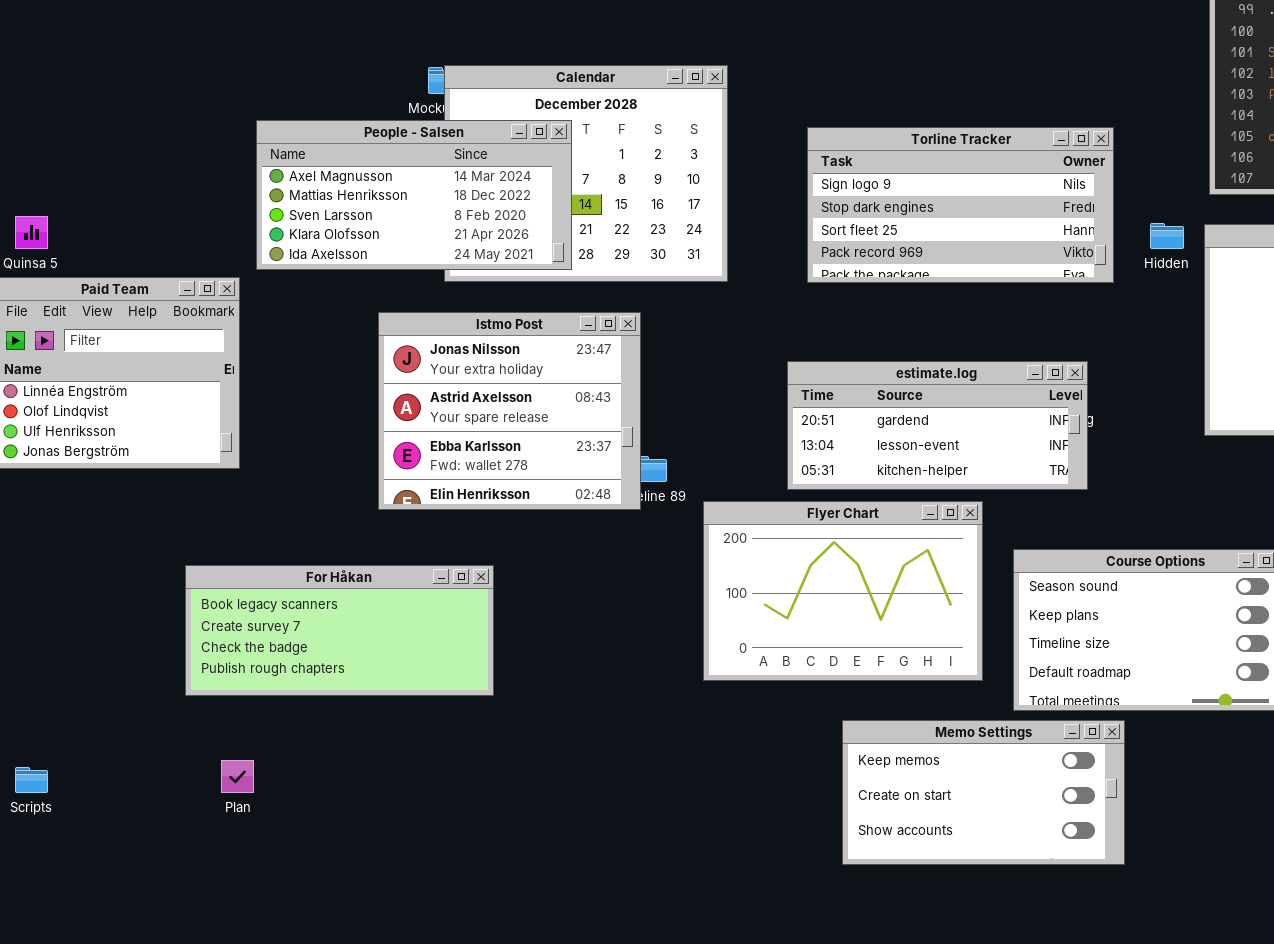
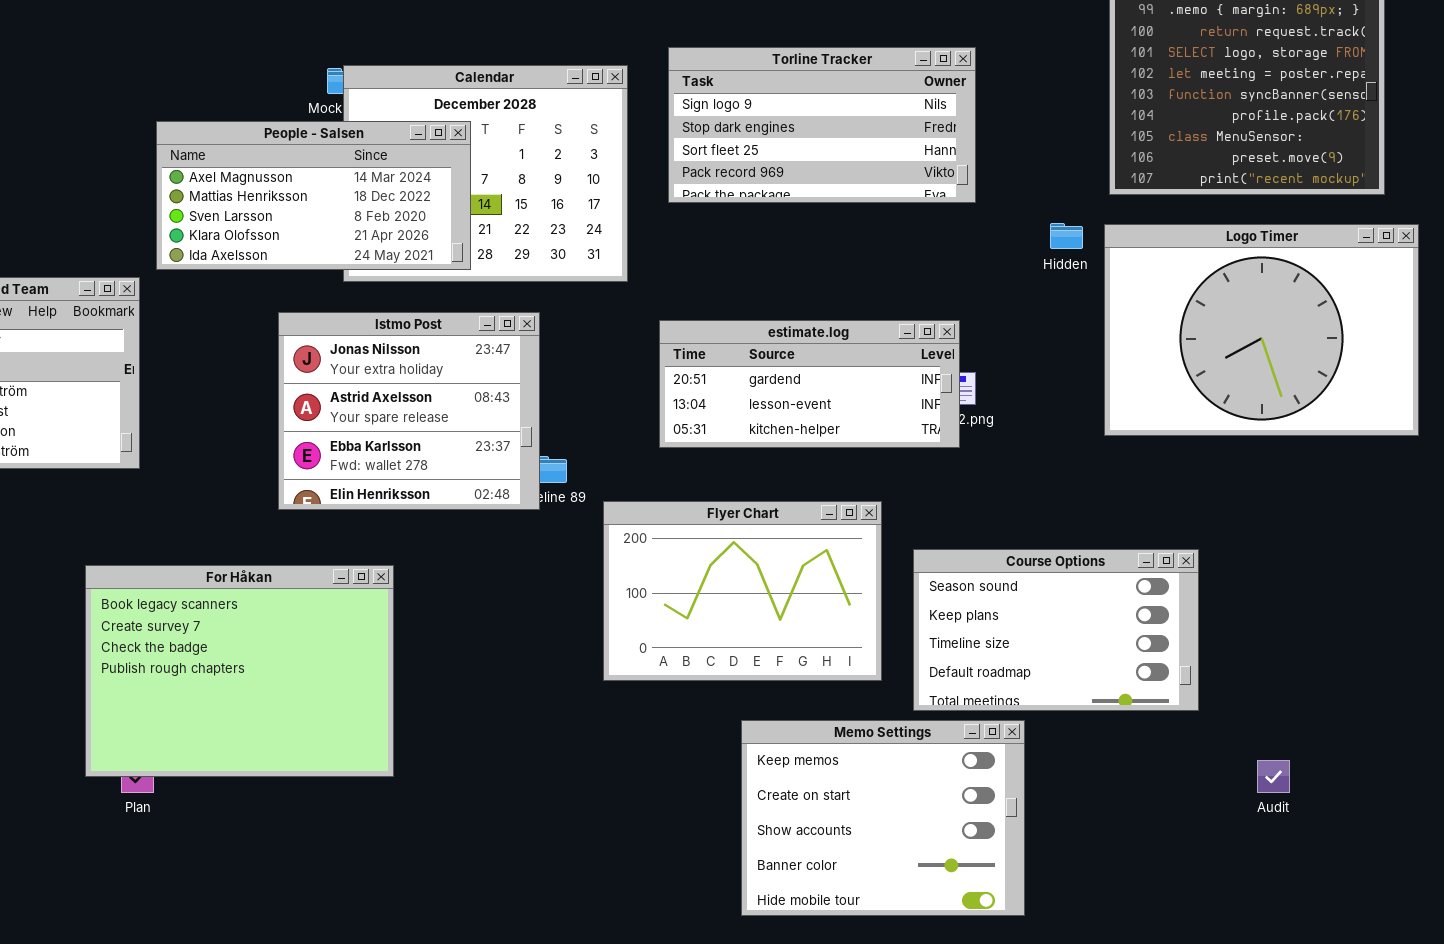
Torline Tracker: [807,127,1114,283] -> [668,47,976,203], moved
estimate.log: [787,361,1088,490] -> [659,320,960,448], moved
For Håkan: [185,565,494,696] -> [85,565,394,777], resized
Memo Settings: [842,720,1125,865] -> [741,720,1025,916], resized

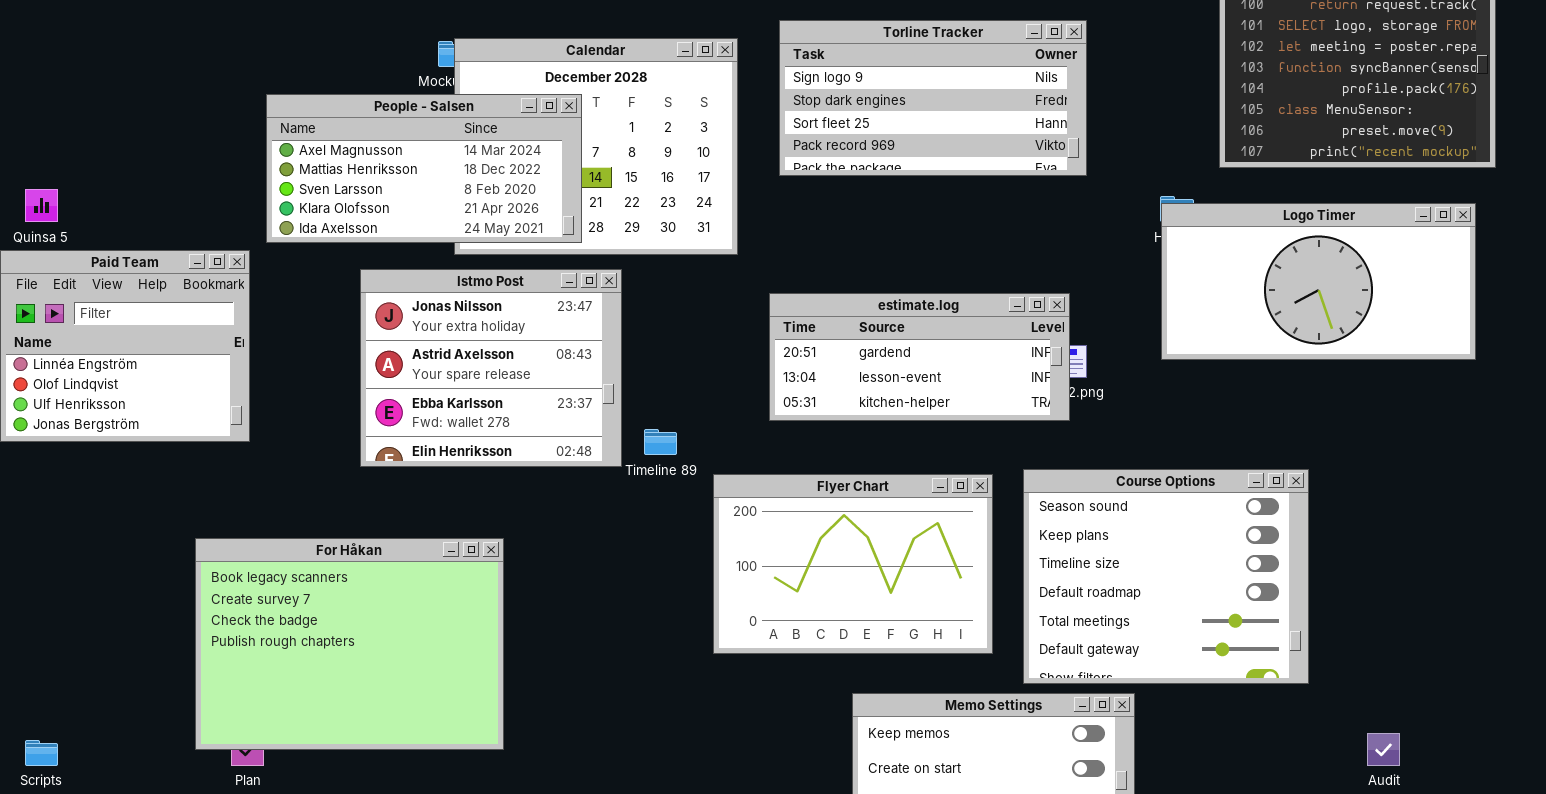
Logo Timer: [1104,224,1419,436] -> [1161,203,1476,360], moved, resized
Istmo Post: [278,312,540,510] -> [360,269,622,467], moved
Course Options: [913,549,1199,711] -> [1023,469,1309,684], resized

